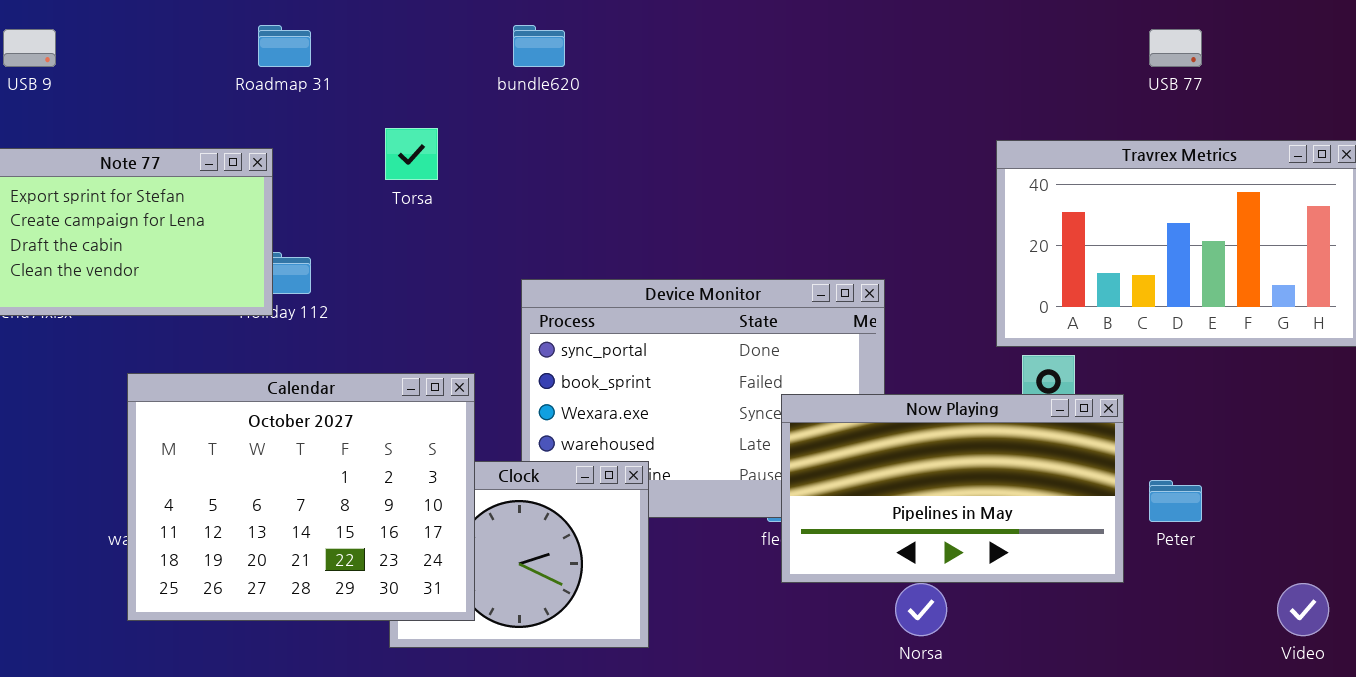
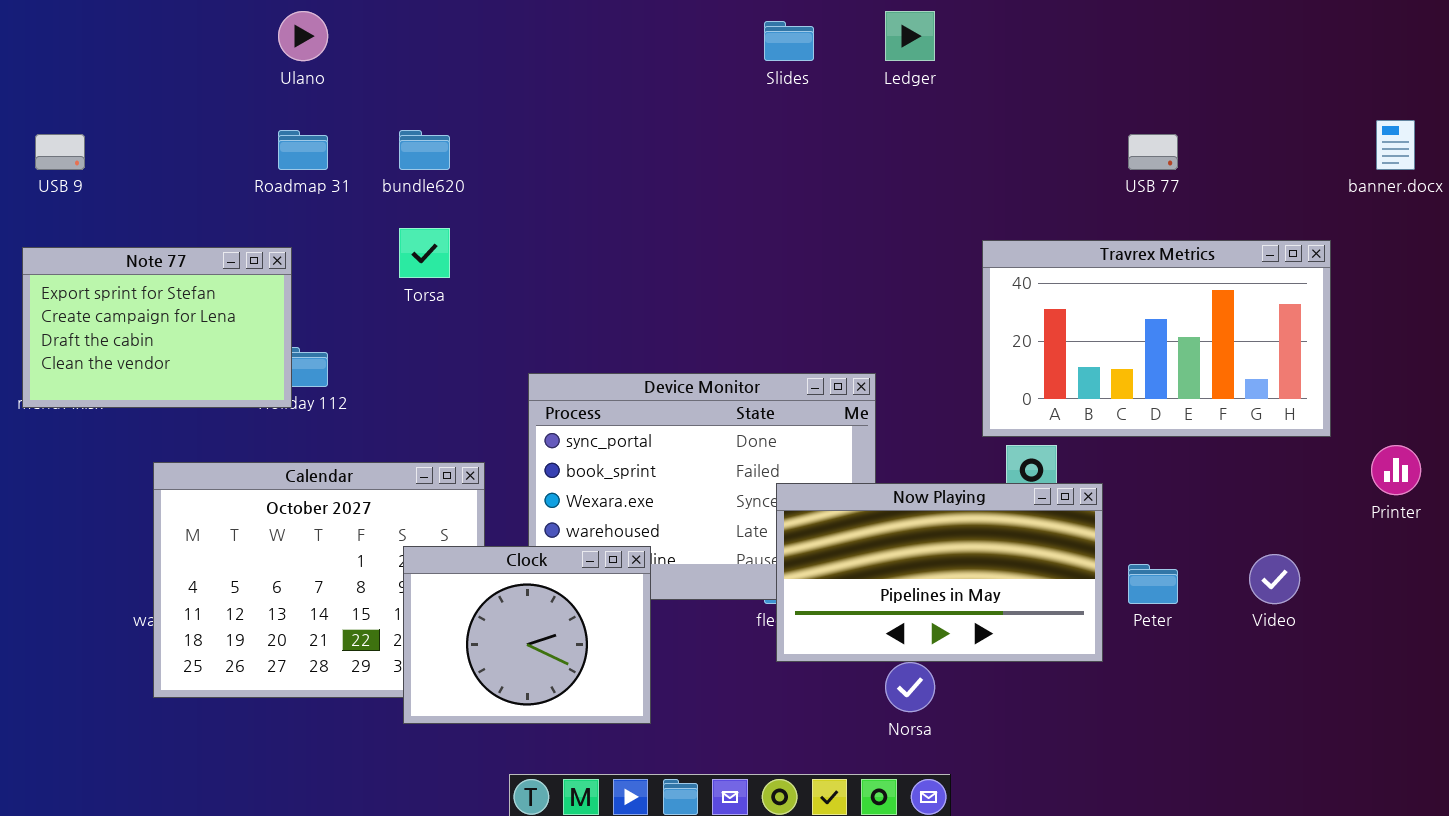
bundle620: [513,25,565,67] -> [399,130,450,170], moved
Clock: [389,461,649,648] -> [403,546,651,724], raised
Video: [1277,583,1329,636] -> [1249,554,1300,604], moved

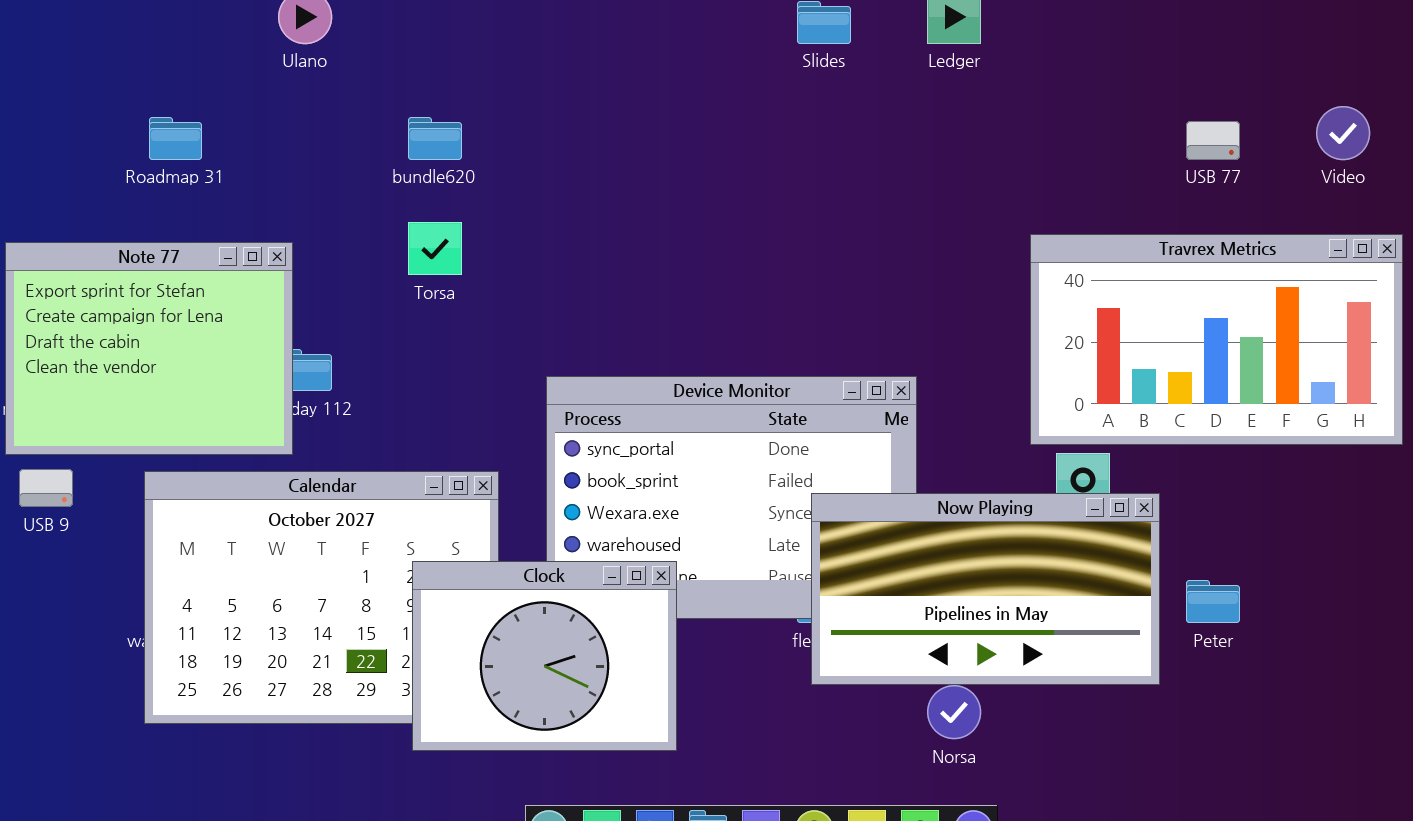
Roadmap 31: [278,130,328,170] -> [149,117,202,160], moved
USB 9: [35,134,85,170] -> [19,469,73,507], moved
Note 77: [22,247,292,408] -> [5,242,293,455], resized
Video: [1249,554,1300,604] -> [1316,106,1370,160], moved

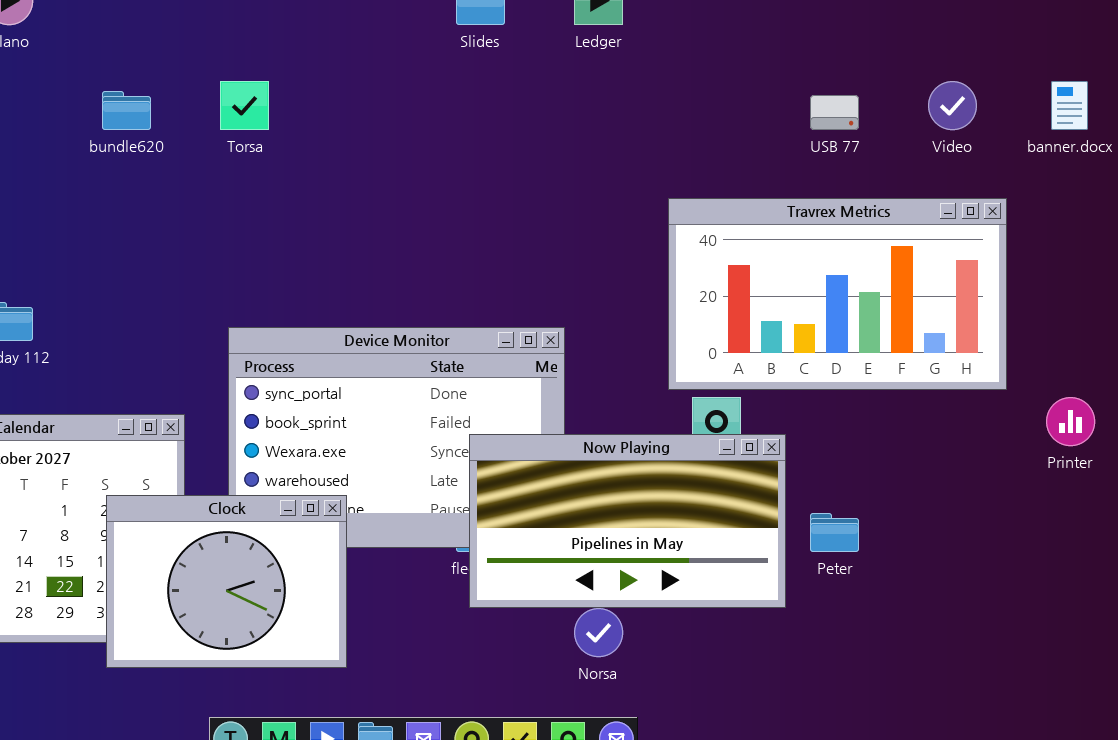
Torsa: [408,222,462,275] -> [220,81,269,130], moved

